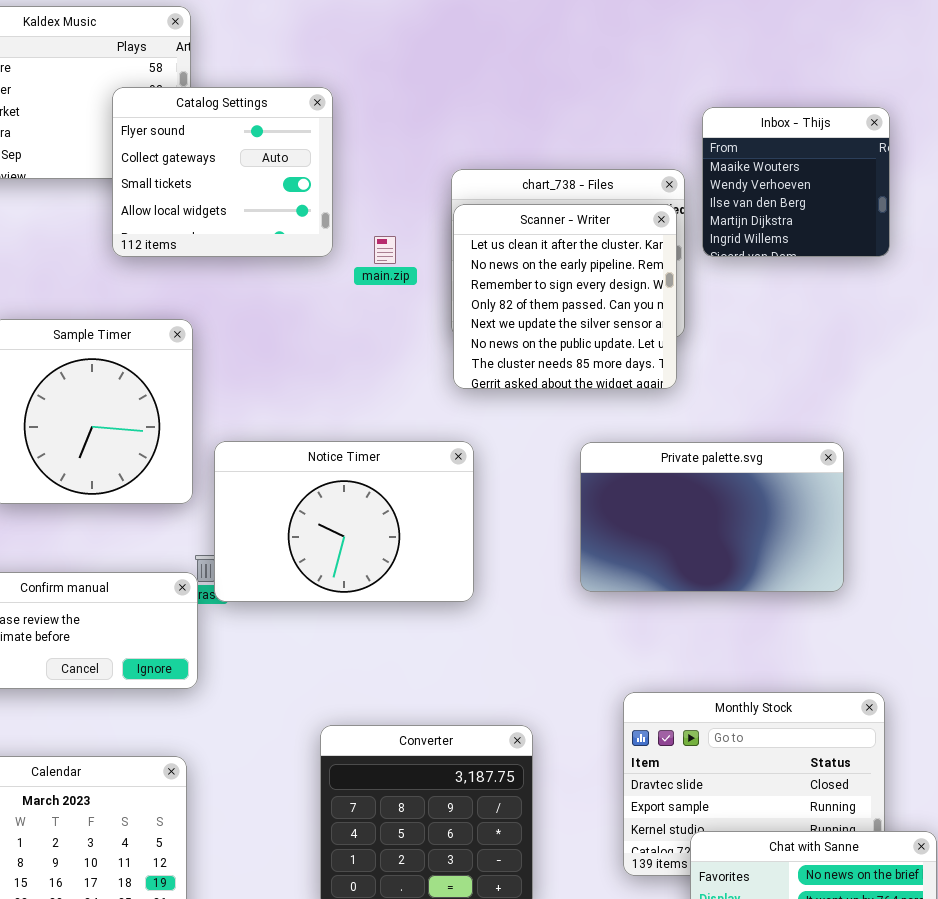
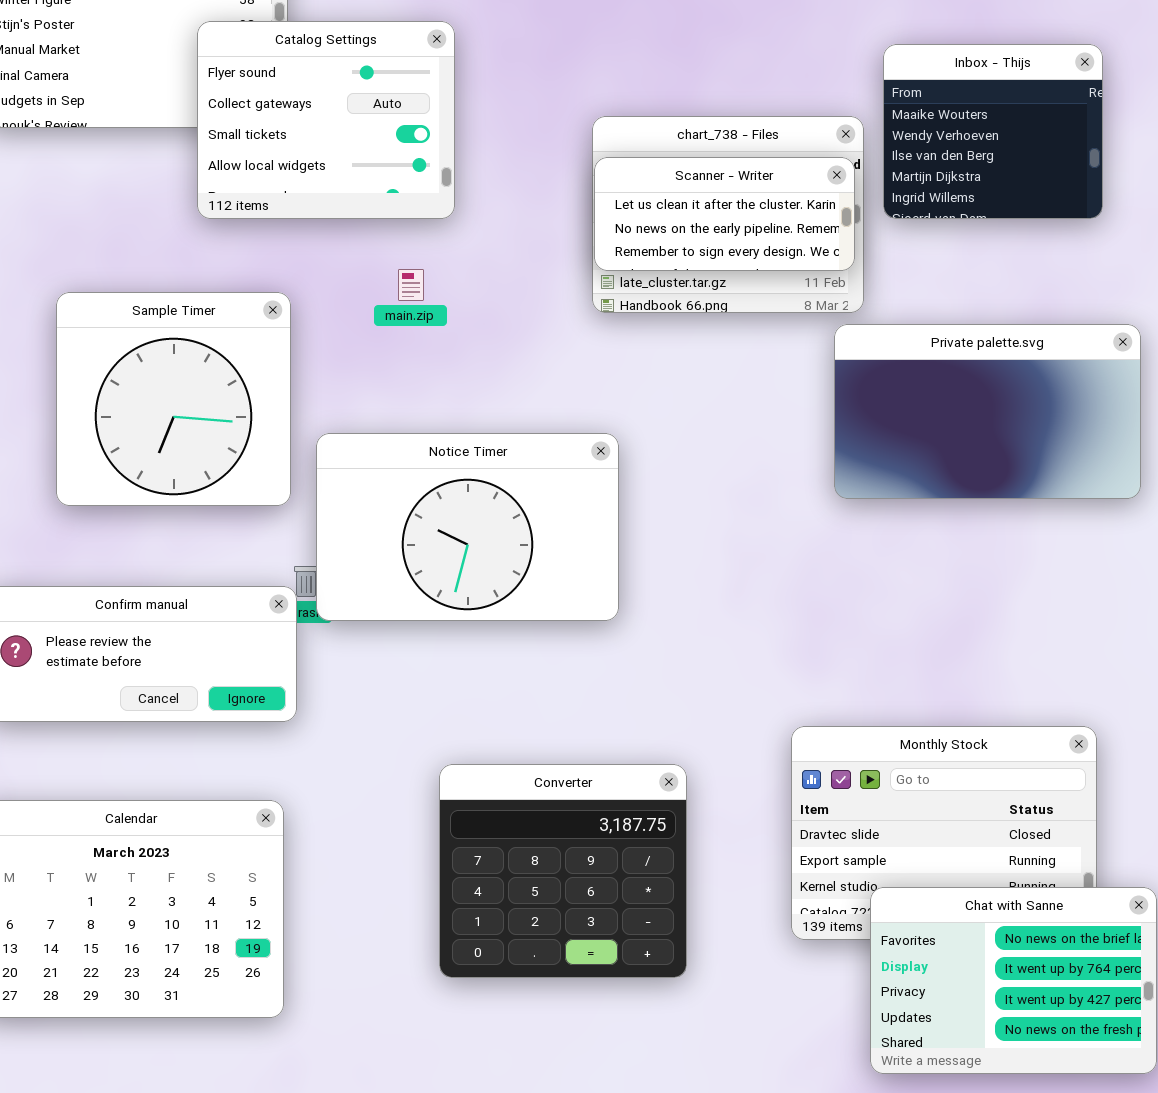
Scanner - Writer: [453,204,677,389] -> [594,157,855,271], resized
main.zip: [374,236,396,264] -> [398,269,424,301], moved
Private palette.svg: [580,442,844,592] -> [834,324,1141,499], moved

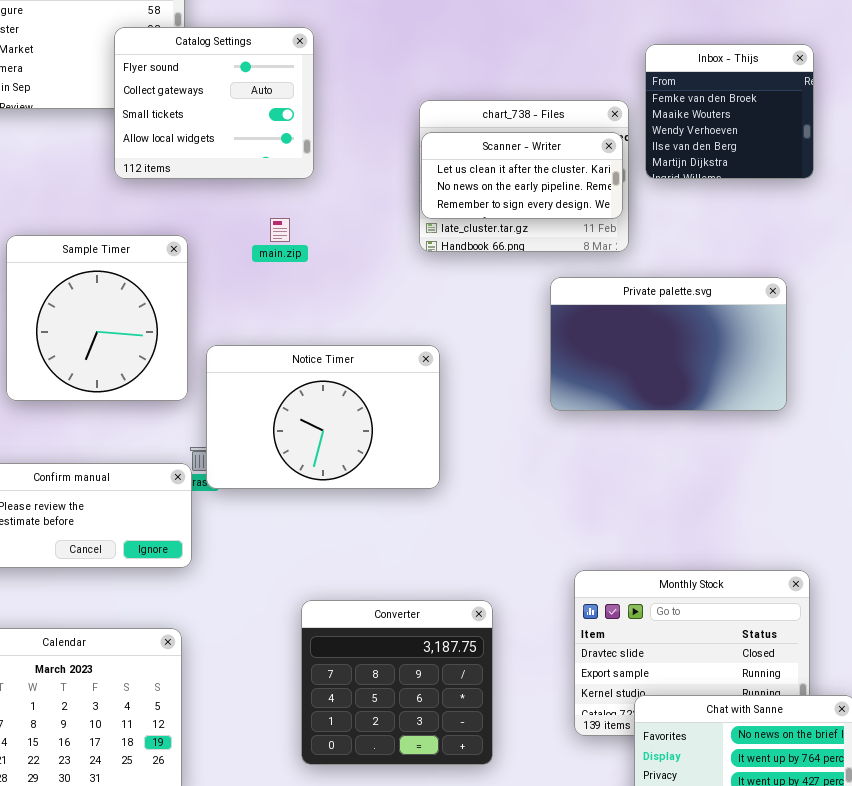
Inbox - Thijs: [883,44,1103,219] -> [645,44,814,179], scrolled up 1 row
Private palette.svg: [834,324,1141,499] -> [550,277,787,411], moved

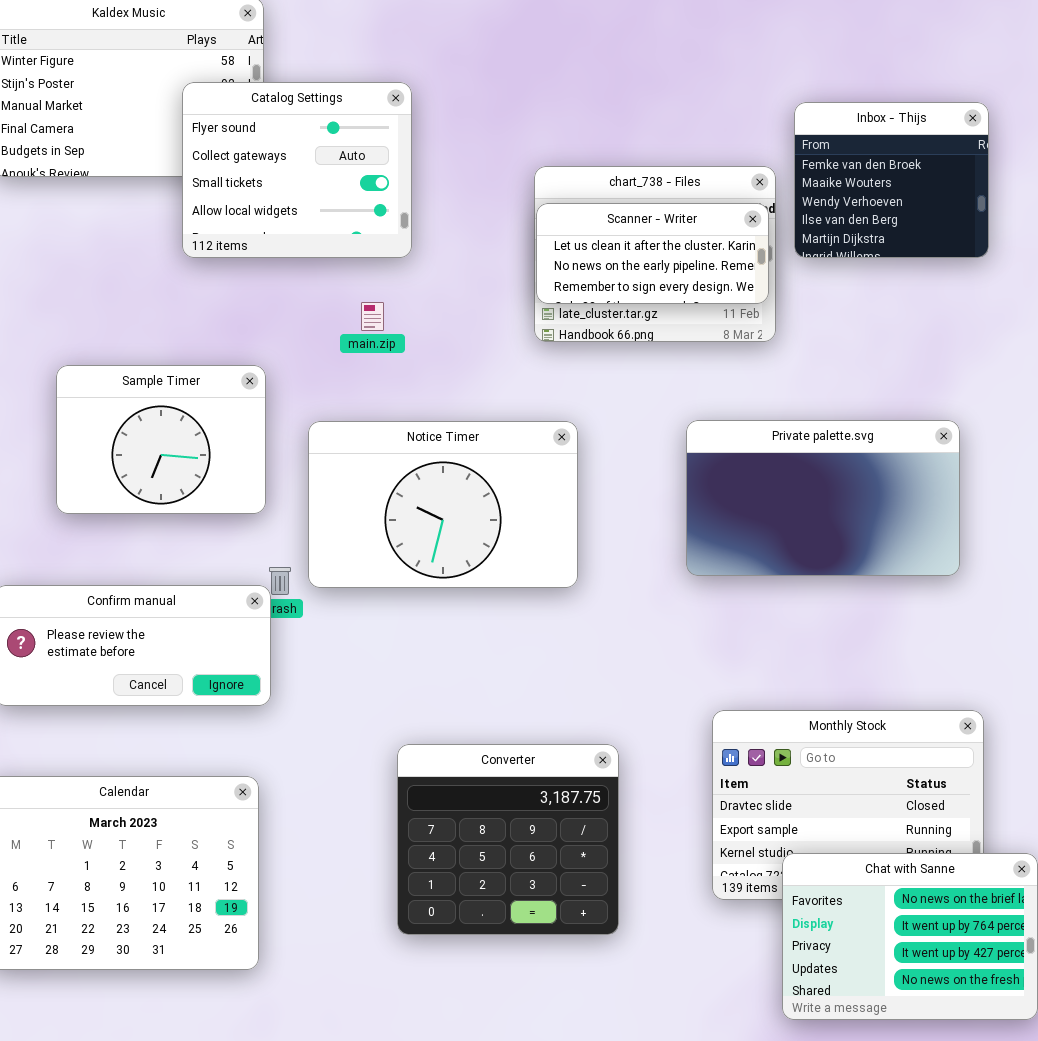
Sample Timer: [6,235,188,401] -> [56,365,266,514], resized
Private palette.svg: [550,277,787,411] -> [686,420,960,576], moved
Notice Timer: [206,345,440,489] -> [308,421,578,588], moved

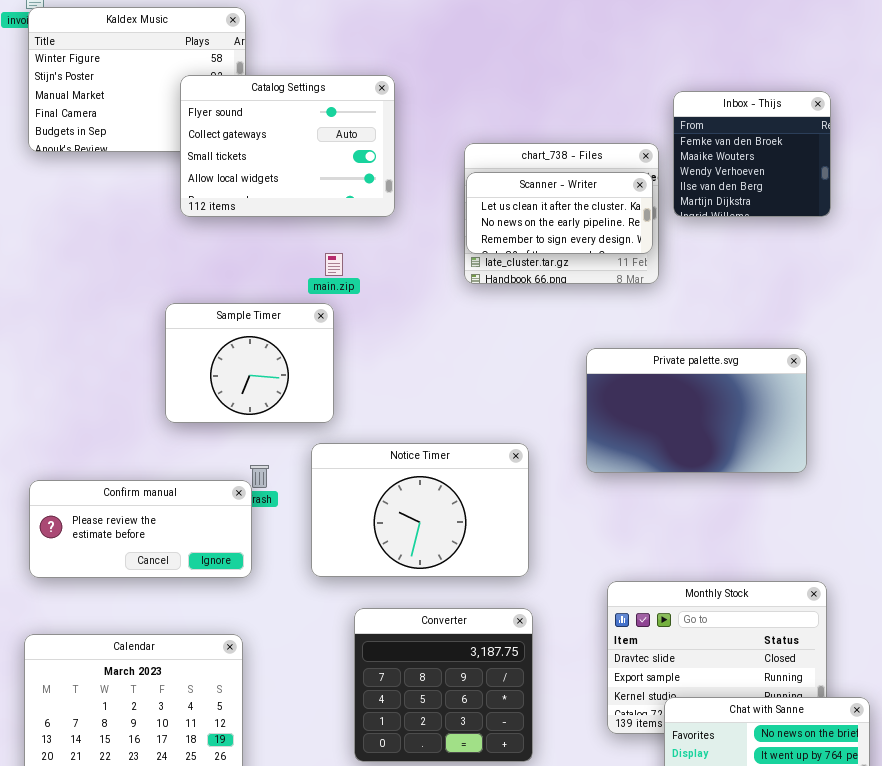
Catalog Settings: [182,82,412,258] -> [180,75,395,217], resized
Sample Timer: [56,365,266,514] -> [165,303,334,423], moved
Notice Timer: [308,421,578,588] -> [311,443,529,577], moved

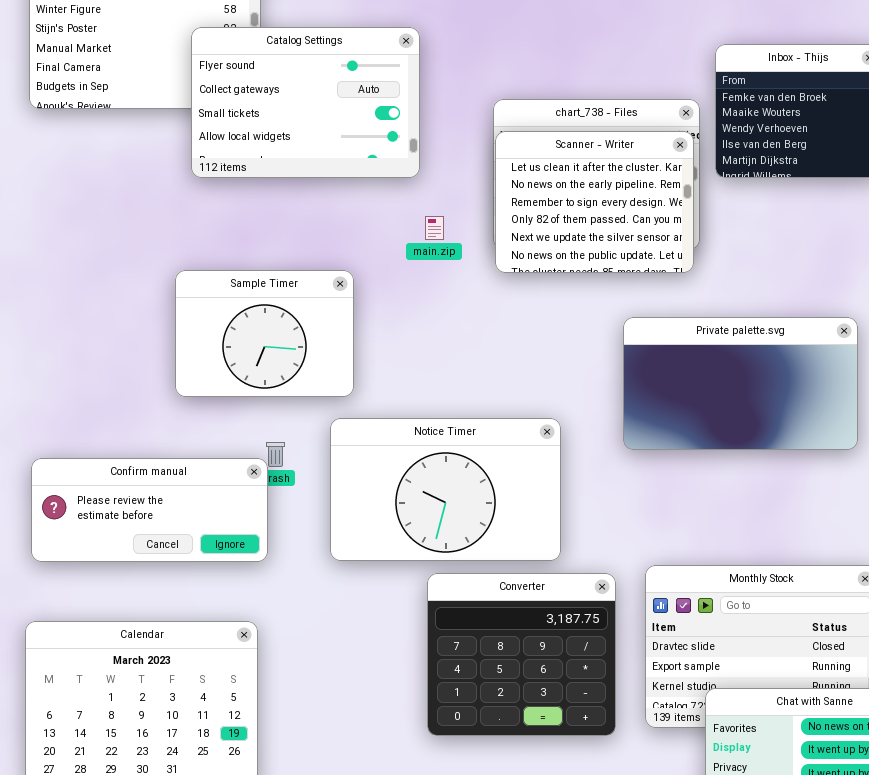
Scanner - Writer: [466,172,653,254] -> [495,131,694,273], resized
main.zip: [325,253,343,276] -> [425,216,444,240], moved
Converter: [354,608,533,762] -> [427,573,616,736], moved

